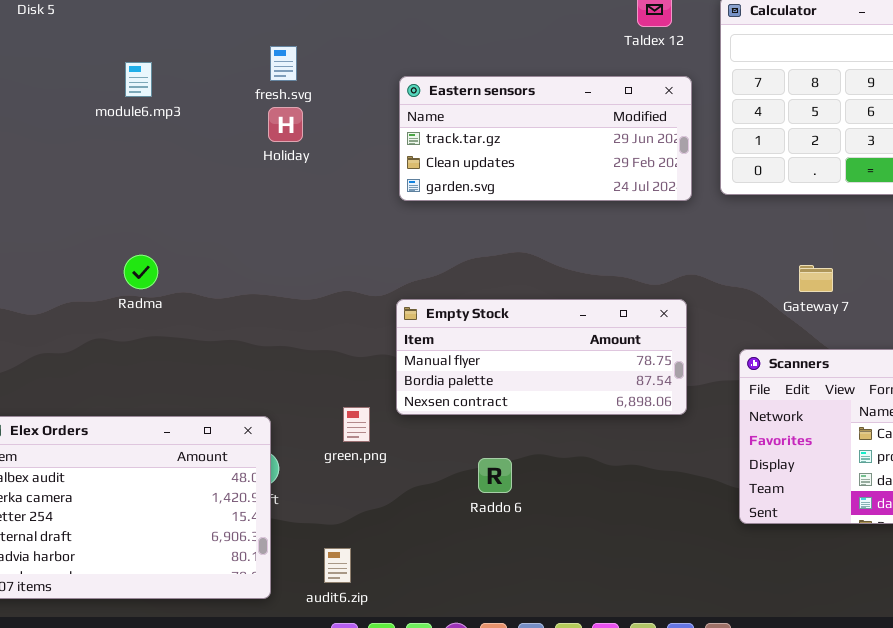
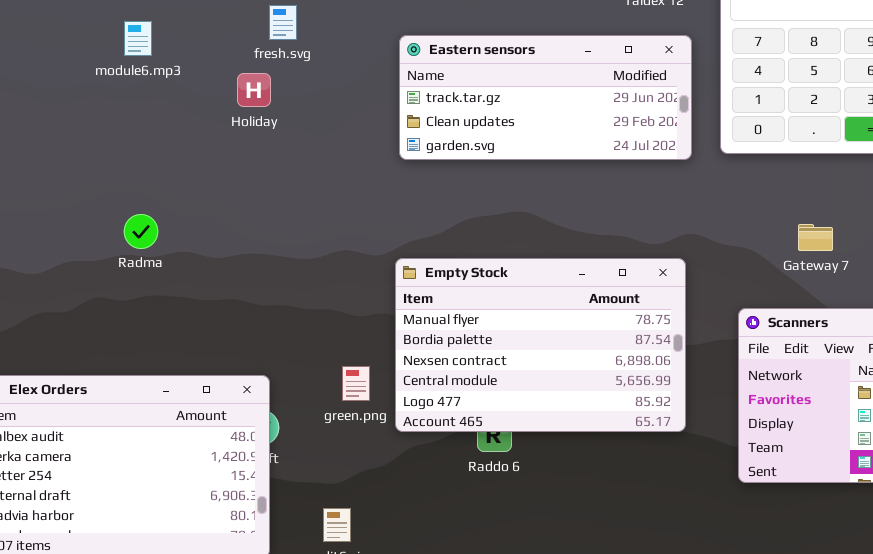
Holiday: [268,107,303,142] -> [237,73,271,107], moved
Empty Stock: [396,299,687,415] -> [395,258,686,432], resized

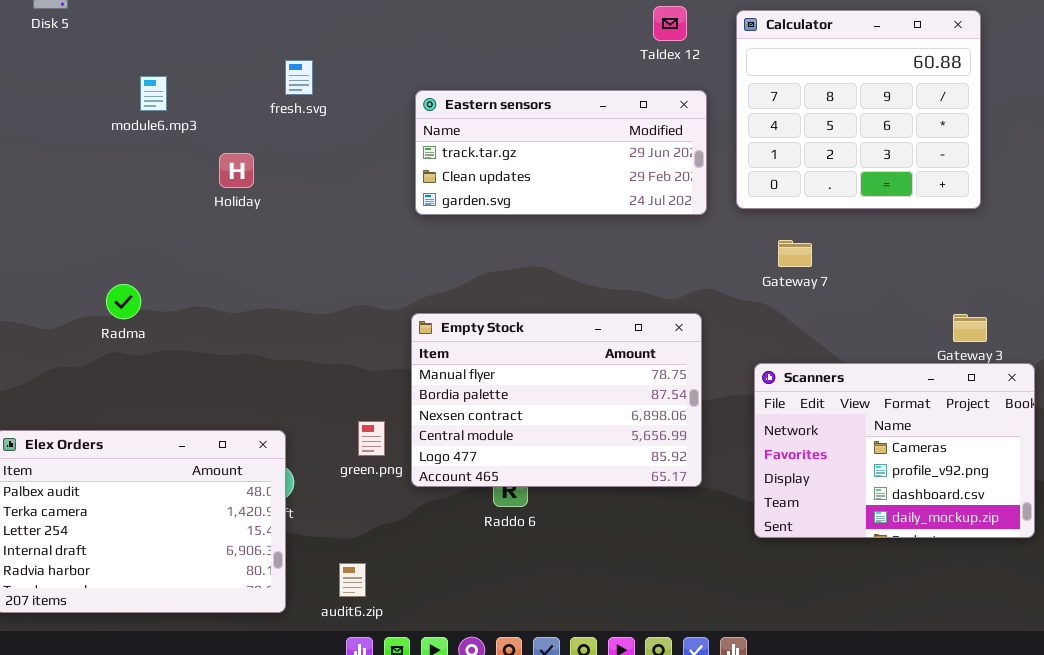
Holiday: [237,73,271,107] -> [219,153,254,188], moved
Radma: [124,214,158,249] -> [106,284,141,319], moved
Gateway 7: [798,224,833,251] -> [778,240,812,267], moved

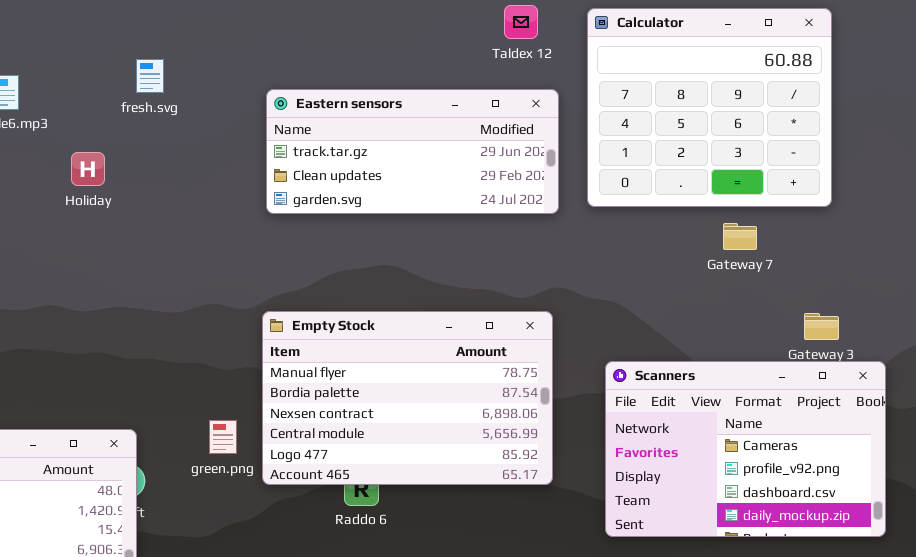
Gateway 7: [778,240,812,267] -> [723,223,757,250], moved

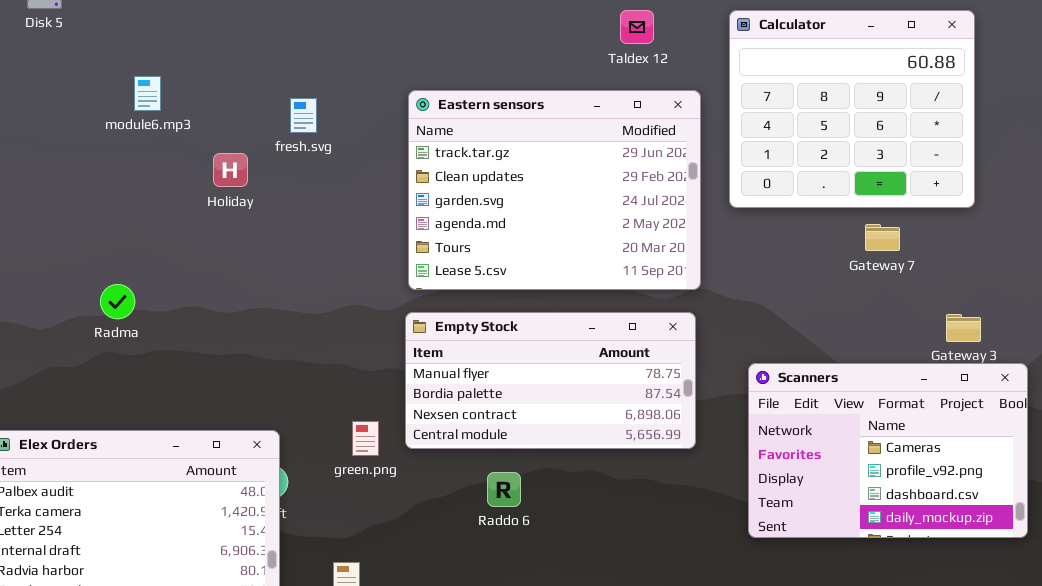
Taldex 12: [504,5,538,39] -> [620,10,654,44], moved
fresh.svg: [136,59,164,93] -> [290,98,317,133], moved
Eastern sensors: [266,89,559,214] -> [408,90,701,290], resized
Empty Stock: [262,311,553,485] -> [405,312,696,449], resized

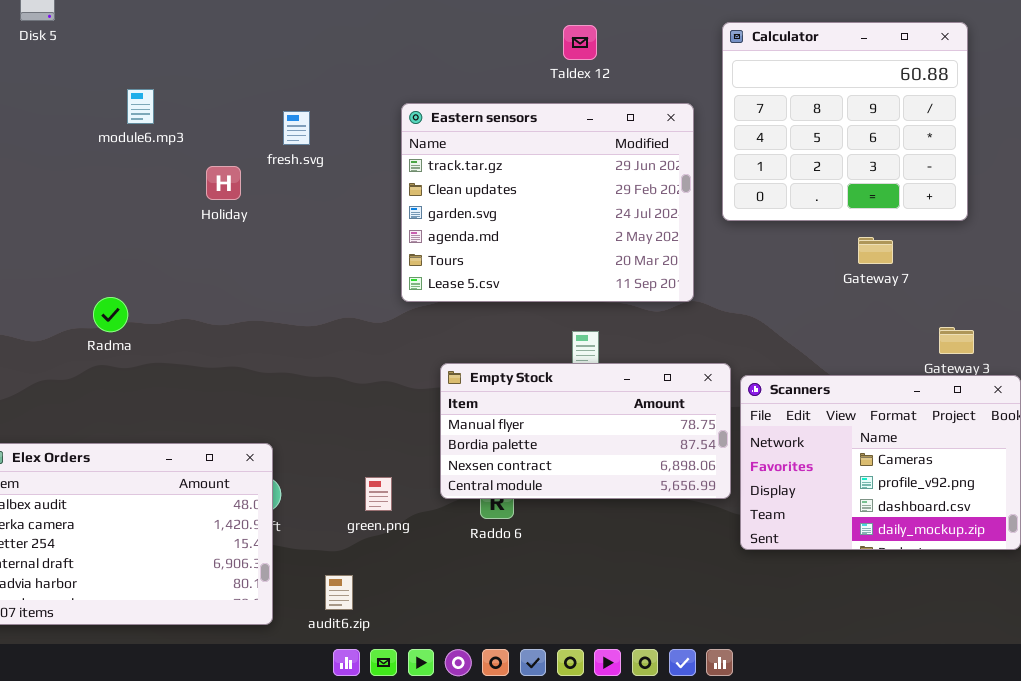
Taldex 12: [620,10,654,44] -> [563,25,597,60], moved
Empty Stock: [405,312,696,449] -> [440,363,731,499], moved
green.png: [352,421,379,456] -> [365,477,392,511], moved

